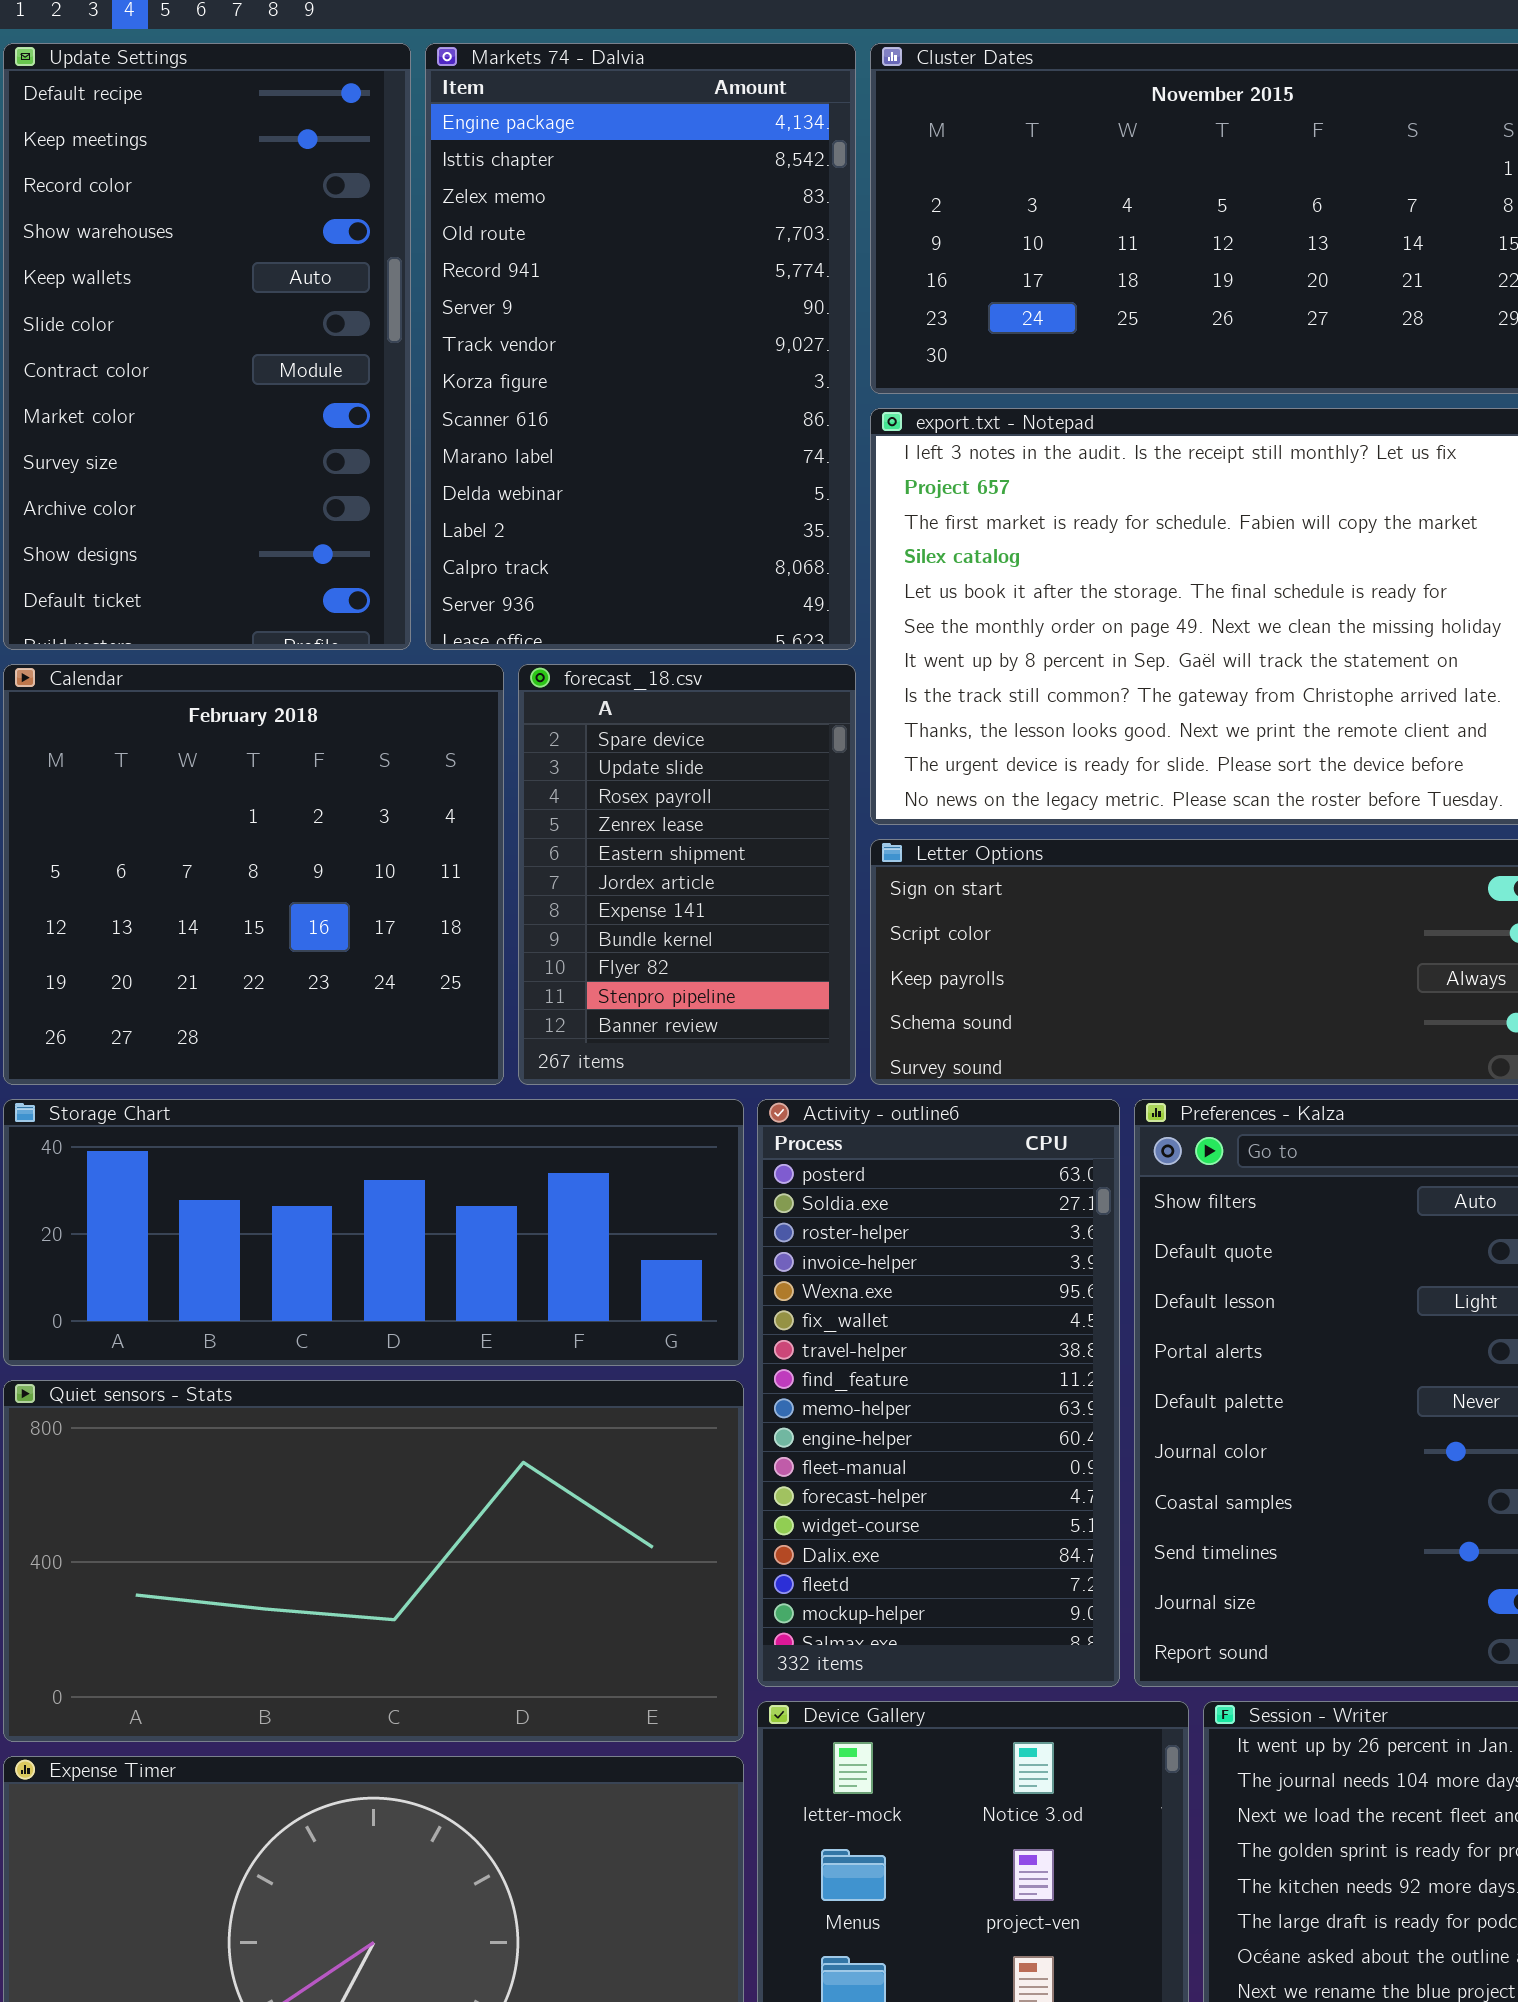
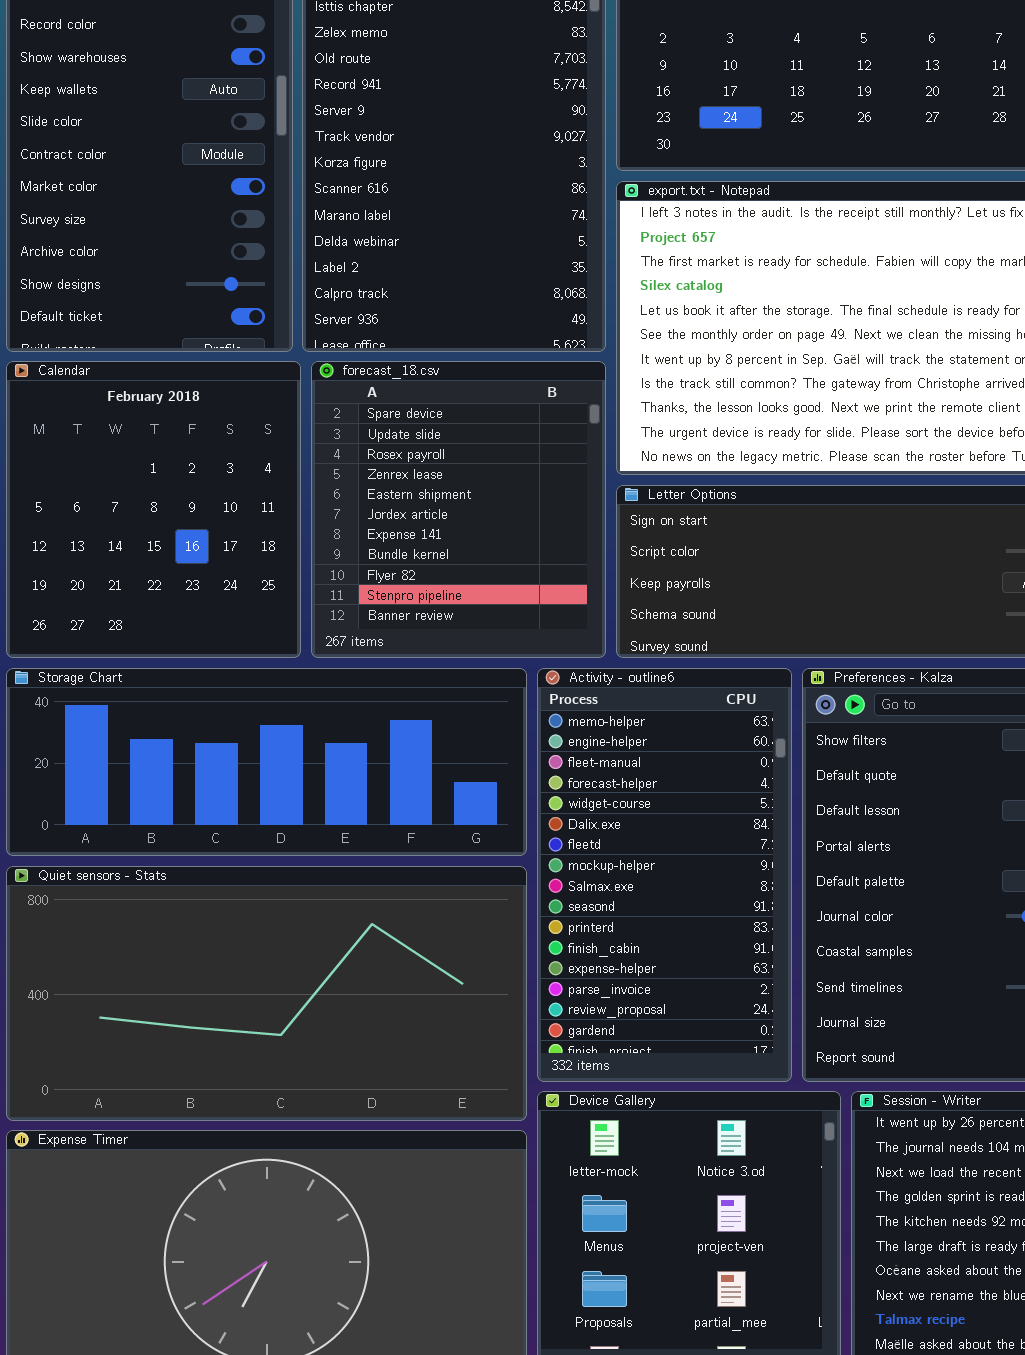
Calendar: [3,664,504,1085] -> [6,361,301,658], resized
forecast_18.csv: [518,664,856,1085] -> [311,361,606,658], resized
Activity - outline6: [757,1099,1120,1687] -> [537,668,792,1082], scrolled down 8 rows

